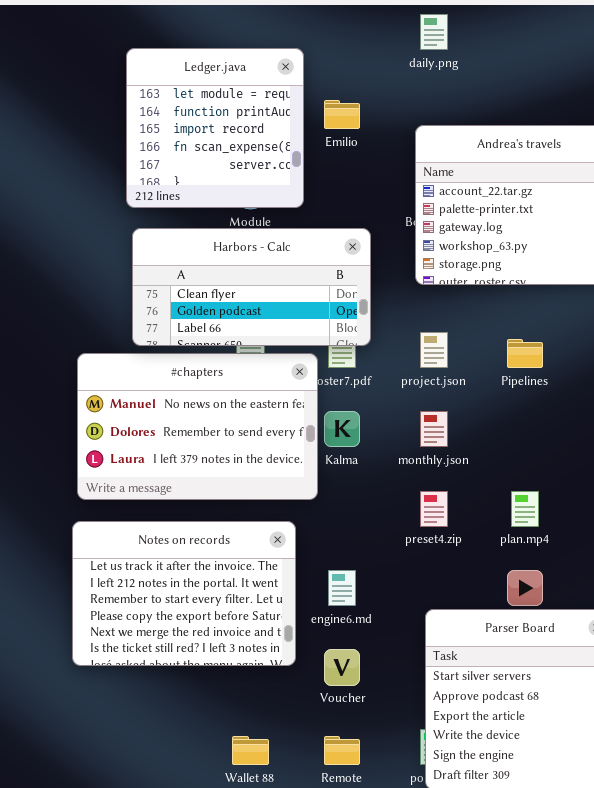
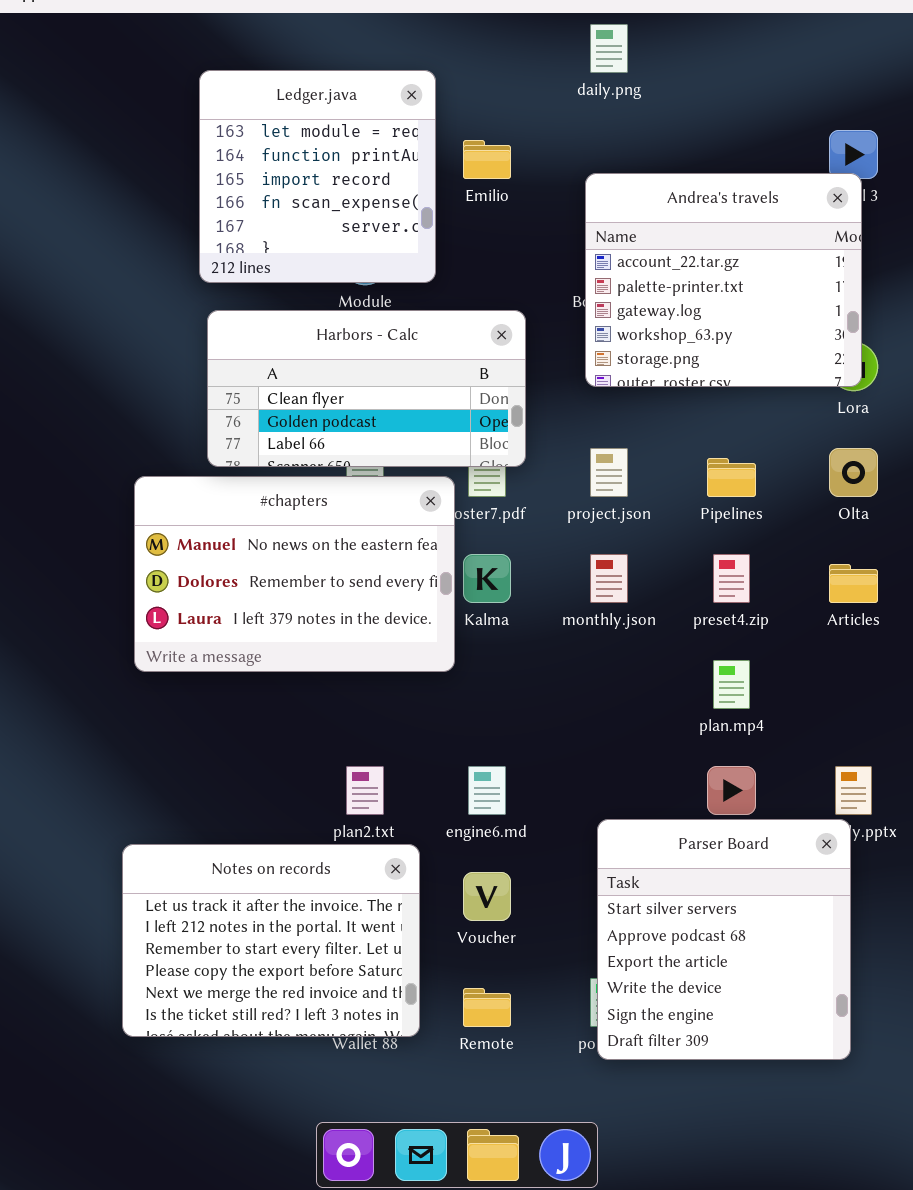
preset4.zip: [420,491,448,527] -> [713,554,750,603], moved
Notes on records: [72,521,296,666] -> [122,844,420,1037], moved

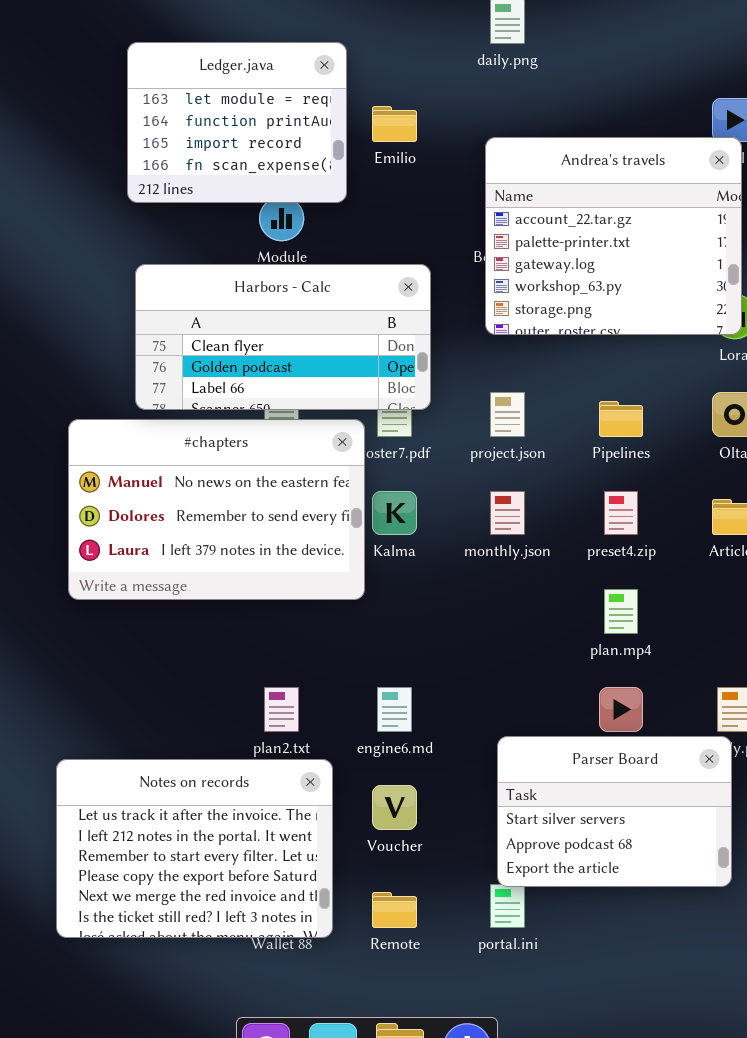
Ledger.java: [199,70,436,283] -> [127,42,347,203], resized
Parser Board: [597,819,851,1060] -> [497,736,732,887], resized

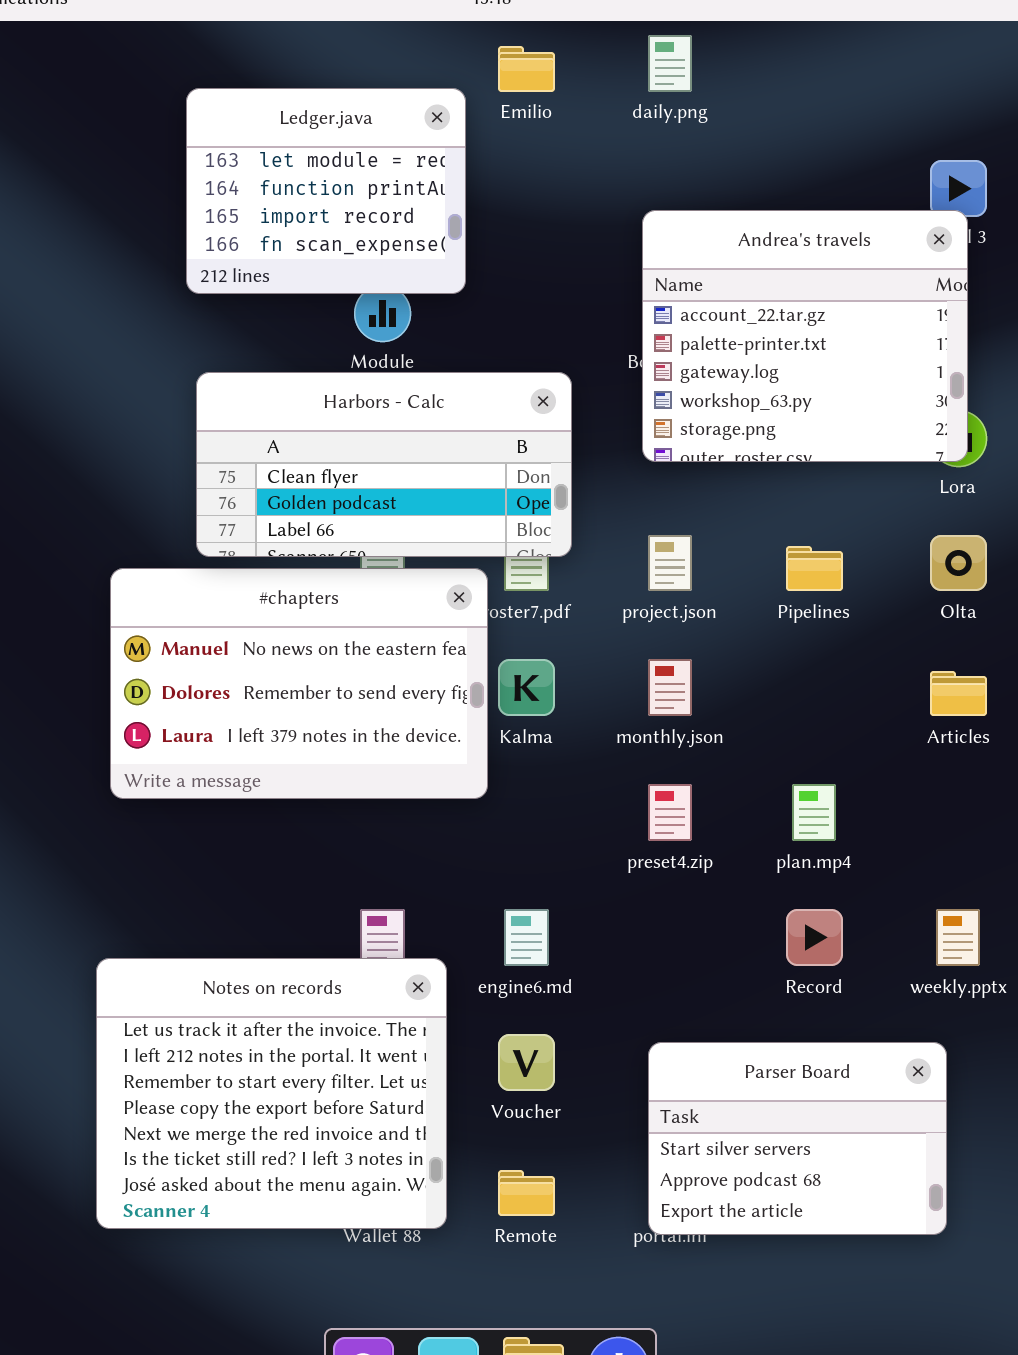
Emilio: [372,106,417,142] -> [498,46,555,92], moved
preset4.zip: [604,491,638,535] -> [648,784,692,841], moved
Parser Board: [497,736,732,887] -> [648,1042,947,1235], moved
Notes on records: [56,759,333,938] -> [96,958,447,1229], resized

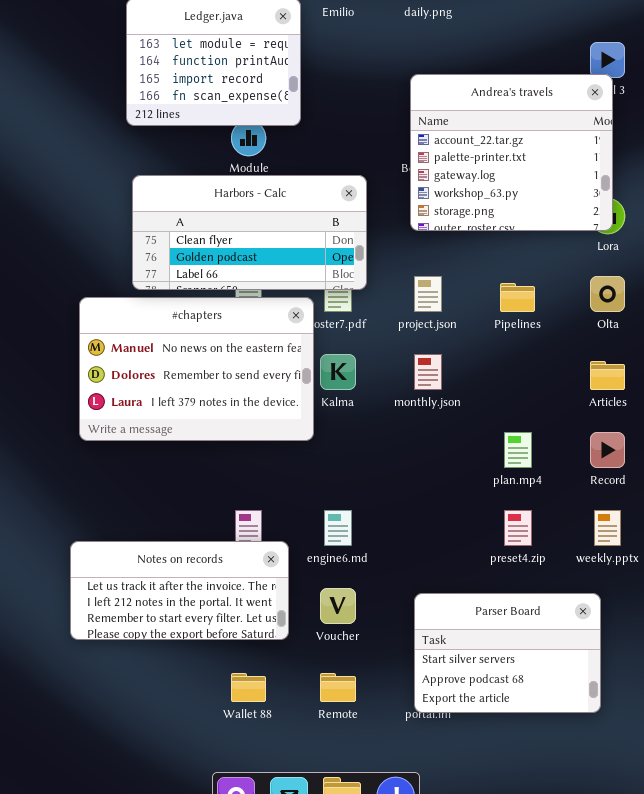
preset4.zip: [648,784,692,841] -> [504,510,532,546], moved
Record: [786,909,843,966] -> [590,432,625,468], moved
Notes on records: [96,958,447,1229] -> [70,541,289,640], resized

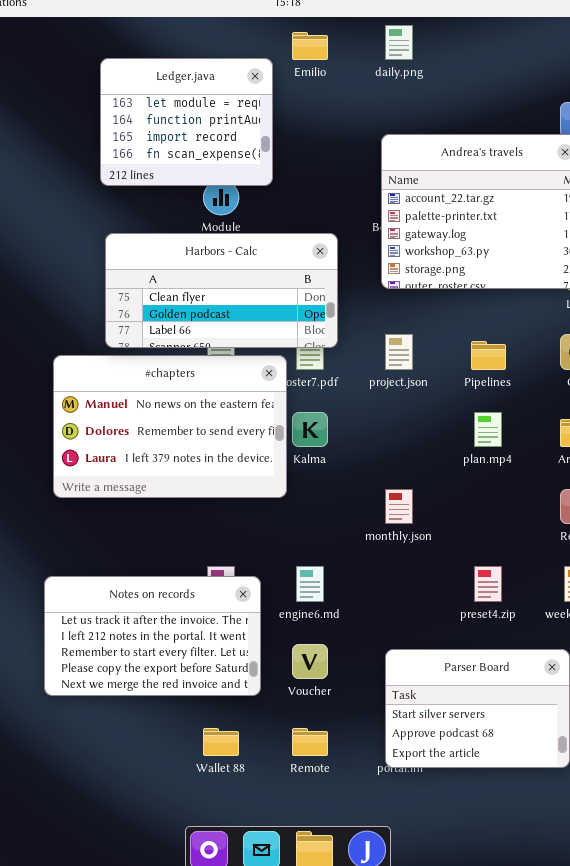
monthly.json: [414,354,442,390] -> [385,489,413,524], moved
plan.mp4: [504,432,532,468] -> [474,412,502,447], moved
Notes on records: [70,541,289,640] -> [44,576,261,696], resized

